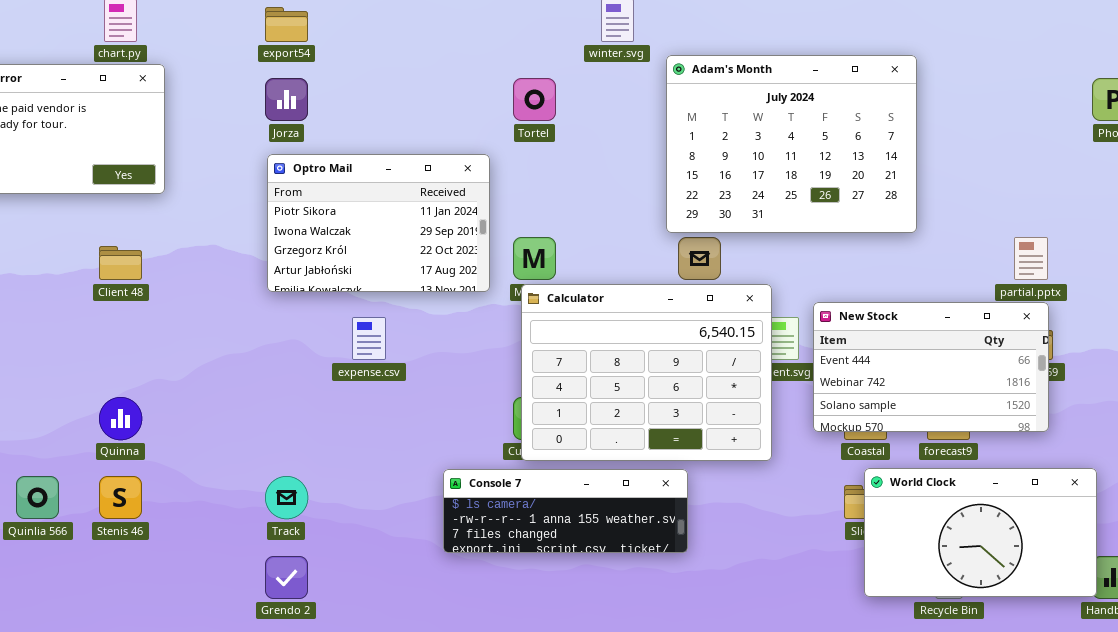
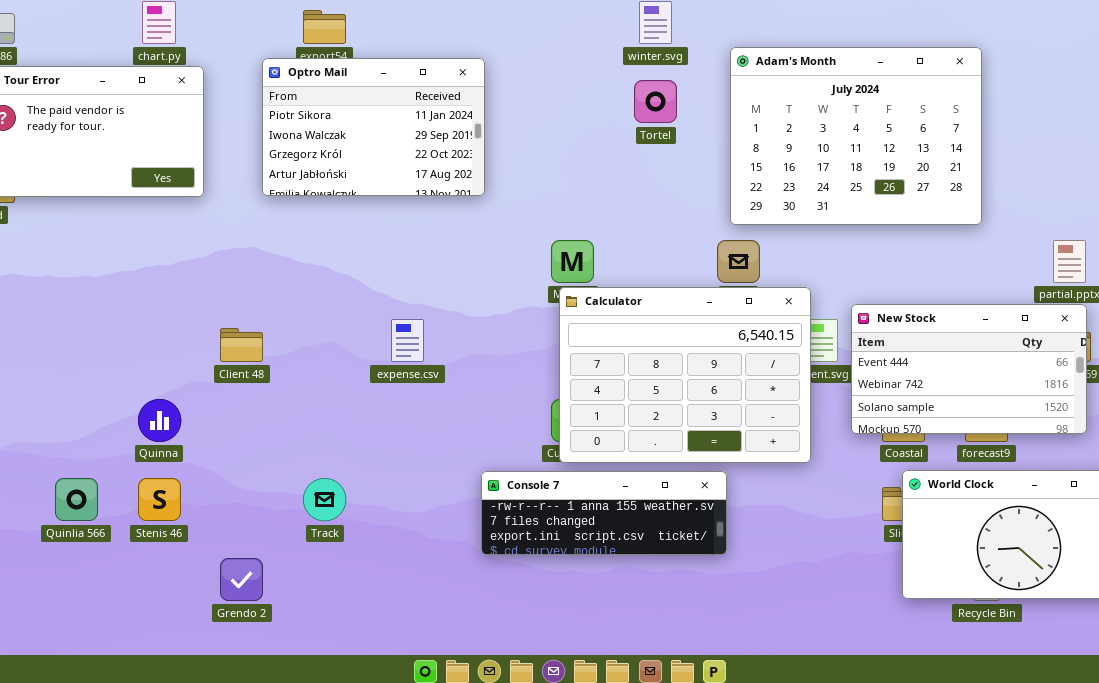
Adam's Month: [666,55,917,233] -> [730,47,982,225], moved
Tortel: [513,78,556,121] -> [634,80,677,123], moved
Optro Mail: [267,154,490,292] -> [262,58,485,196], moved
Client 48: [99,246,142,280] -> [220,328,263,362], moved
Console 7: [443,469,688,553] -> [481,471,727,555], scrolled down 1 row
Grendo 2: [265,556,308,599] -> [220,558,263,601], moved

